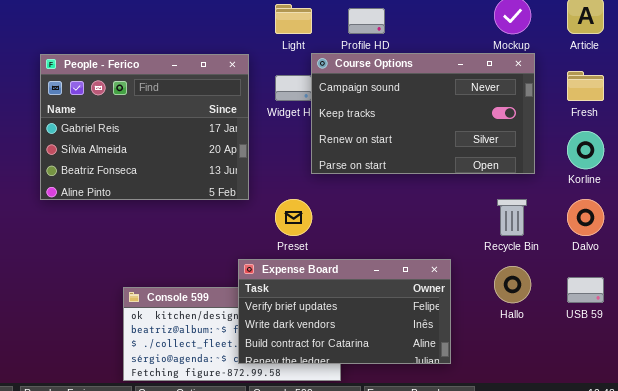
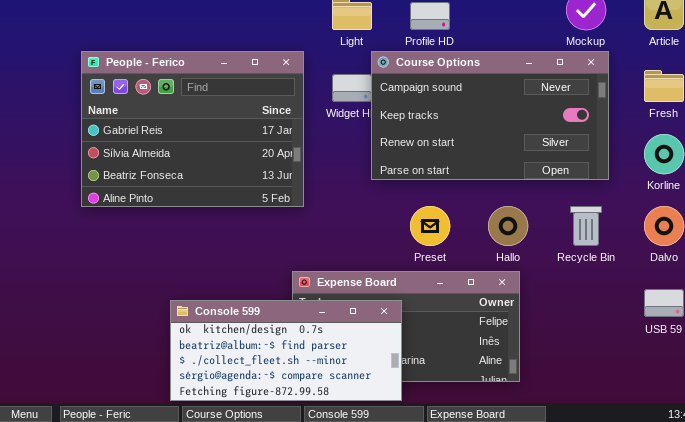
Preset: [275,199,312,236] -> [410,206,450,246], moved
Hallo: [494,266,531,303] -> [488,206,528,246], moved
Console 599: [123,287,341,381] -> [170,300,402,401], raised

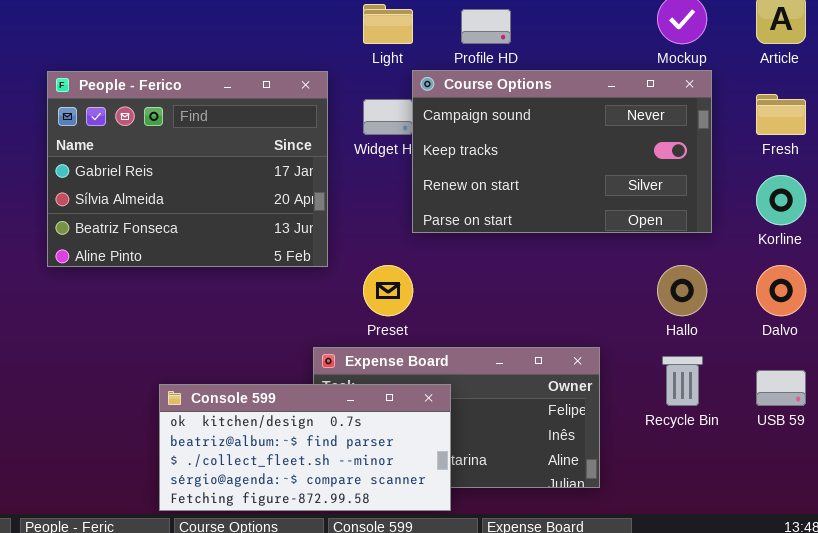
Preset: [410,206,450,246] -> [363,265,413,316], moved
Hallo: [488,206,528,246] -> [657,265,707,316], moved
Recycle Bin: [570,206,602,246] -> [662,356,703,406], moved

